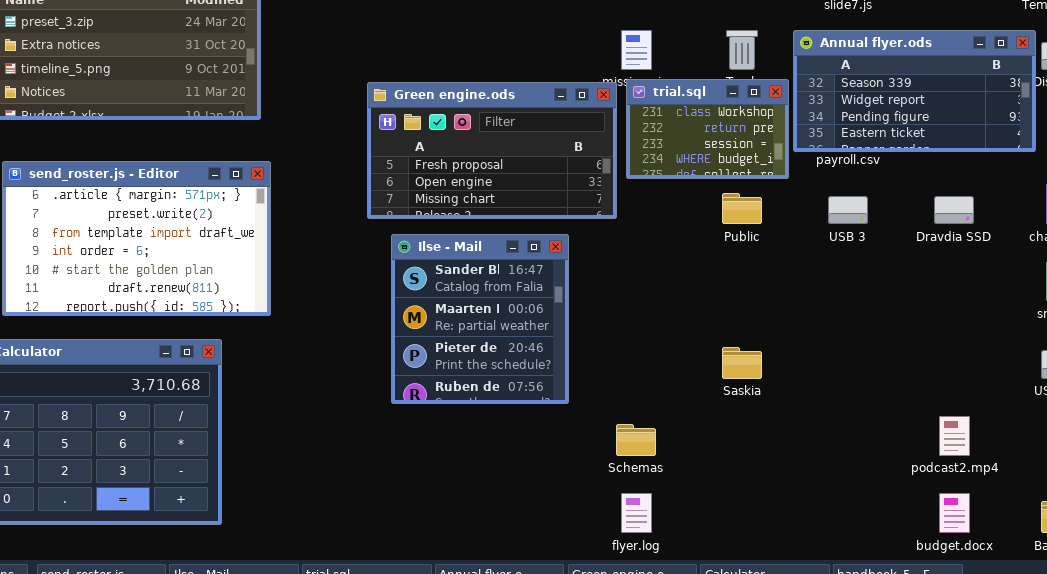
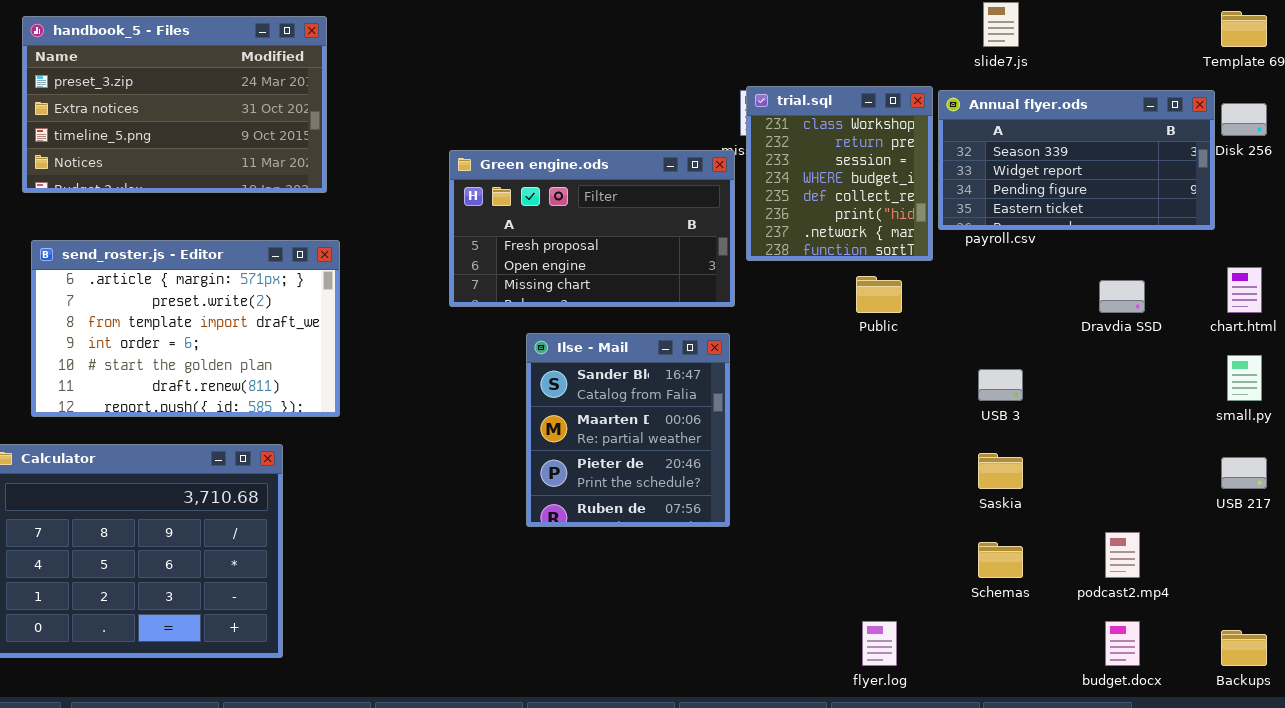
trial.sql: [626,79,789,179] -> [746,86,933,261], resized
USB 3: [828,196,868,224] -> [978,369,1023,401], moved
Ilse - Mail: [391,234,569,404] -> [526,333,730,527], moved
Saskia: [722,347,762,379] -> [978,453,1023,489], moved
Schemas: [616,424,656,456] -> [978,542,1023,578], moved
flyer.log: [621,493,652,533] -> [862,621,897,666], moved

